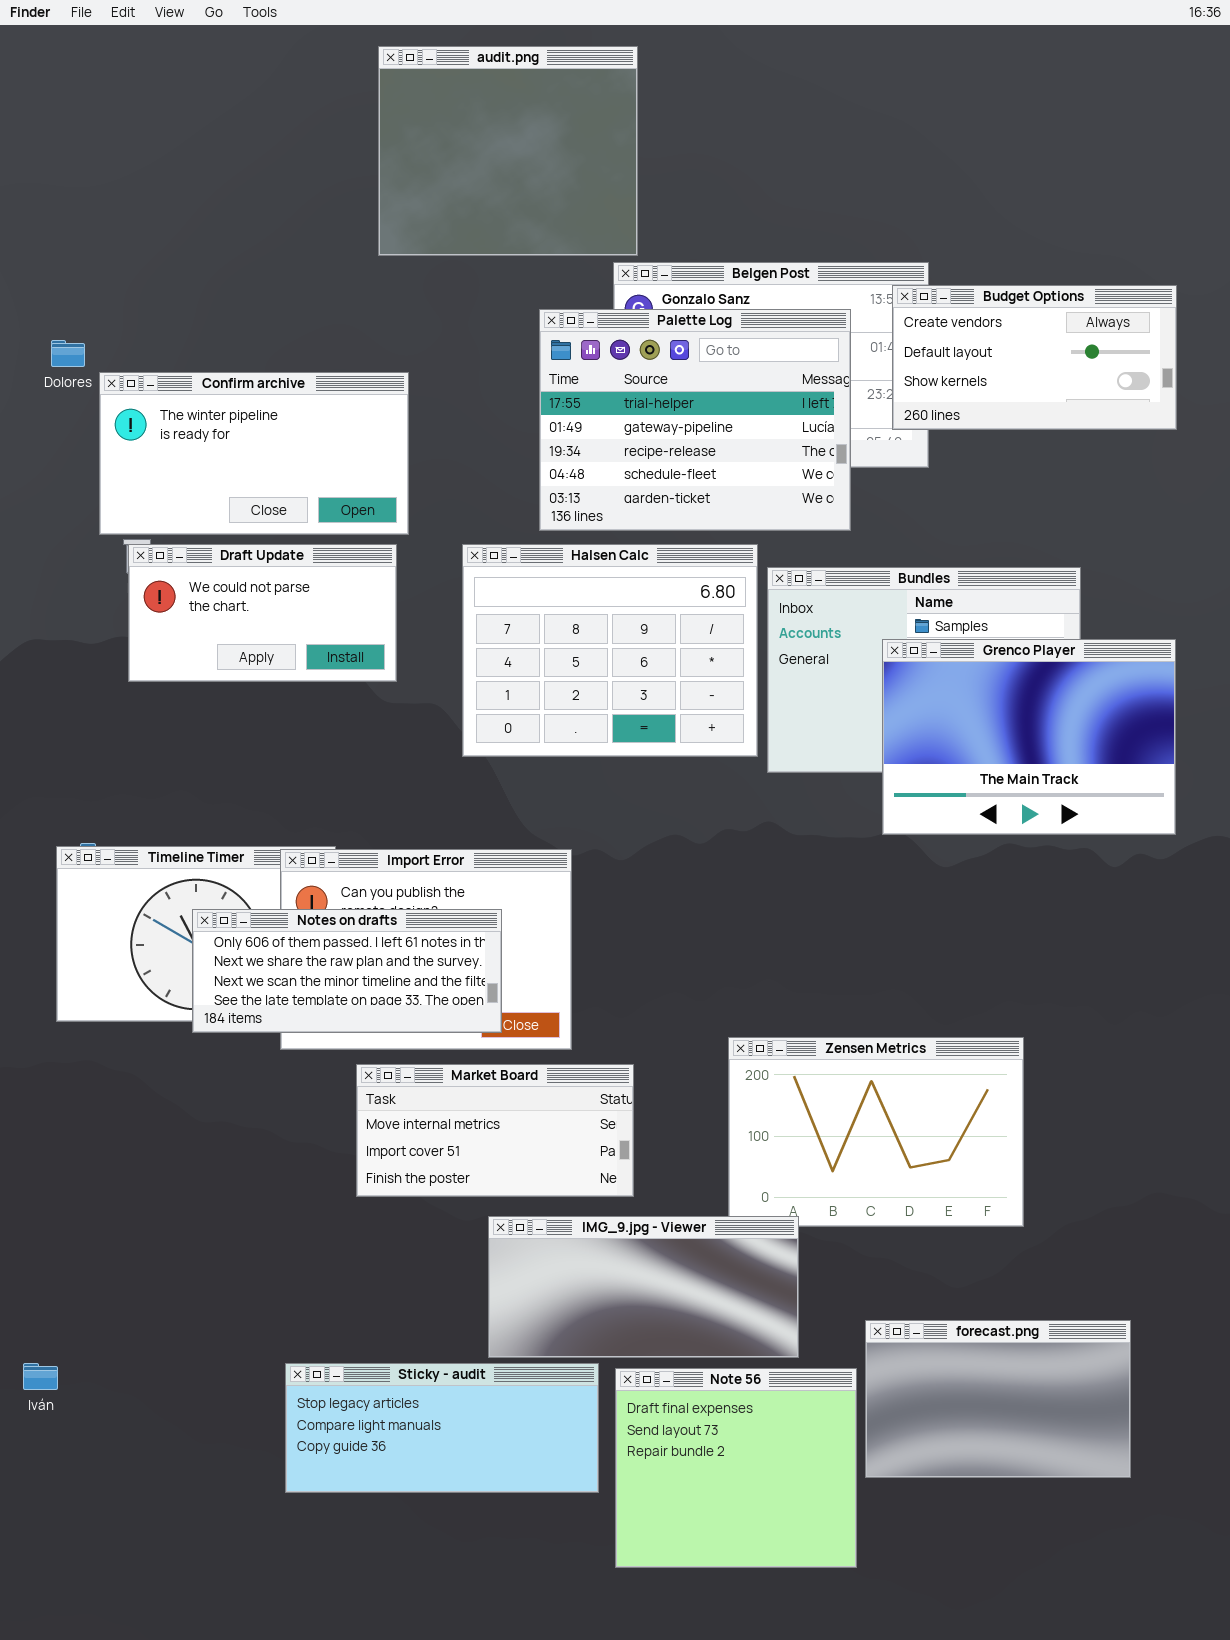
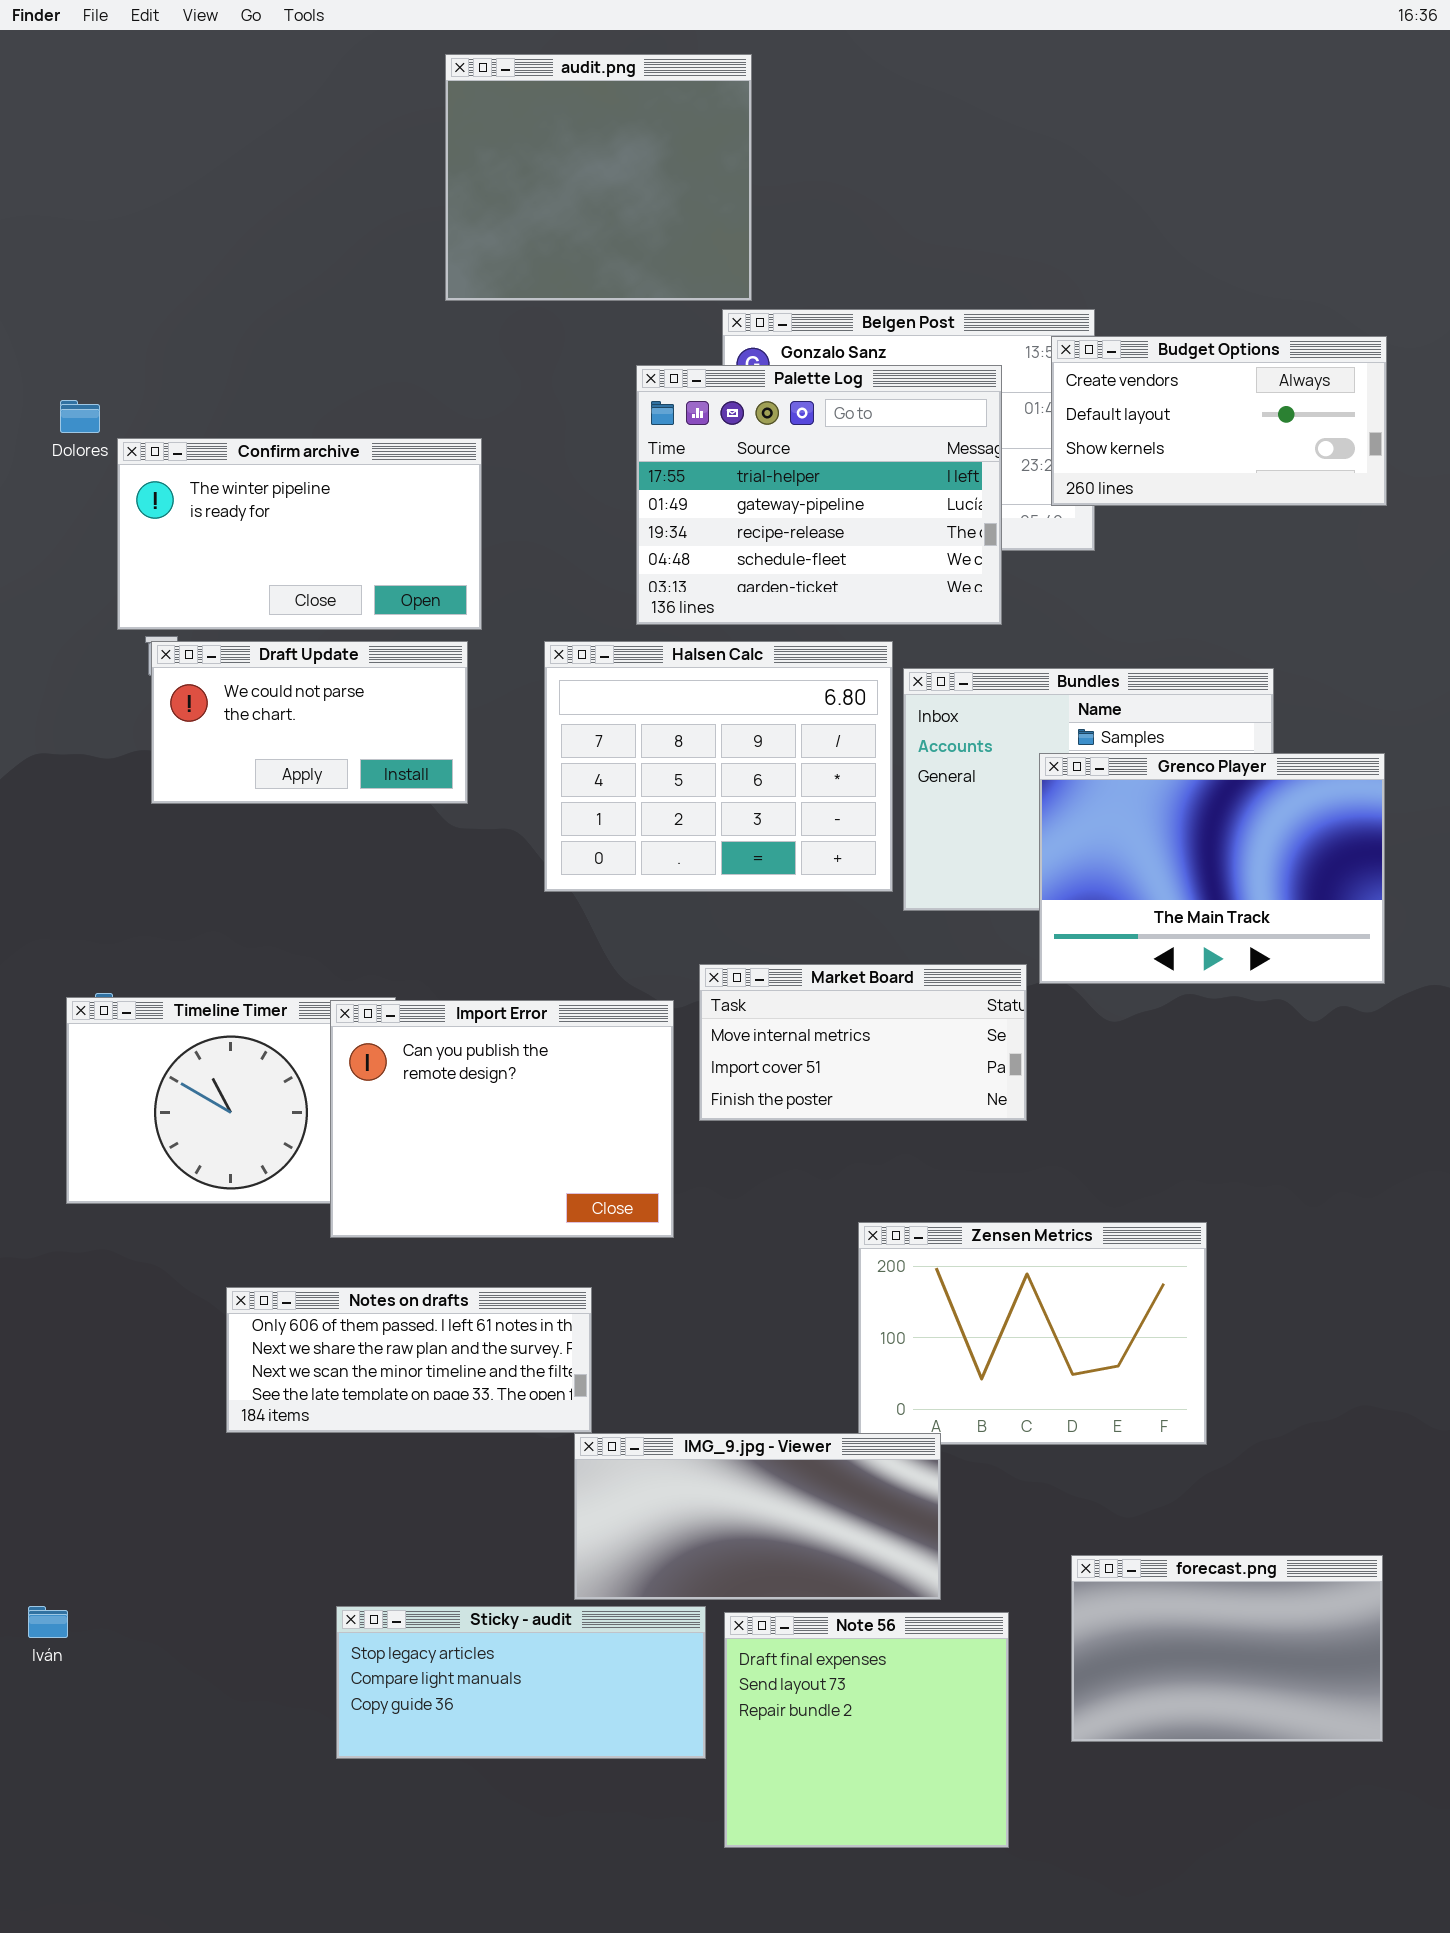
Notes on drafts: [192,909,502,1033] -> [226,1287,592,1433], moved
Market Board: [356,1064,634,1197] -> [699,964,1027,1121], moved
forecast.png: [865,1320,1131,1478] -> [1071,1555,1383,1742], moved

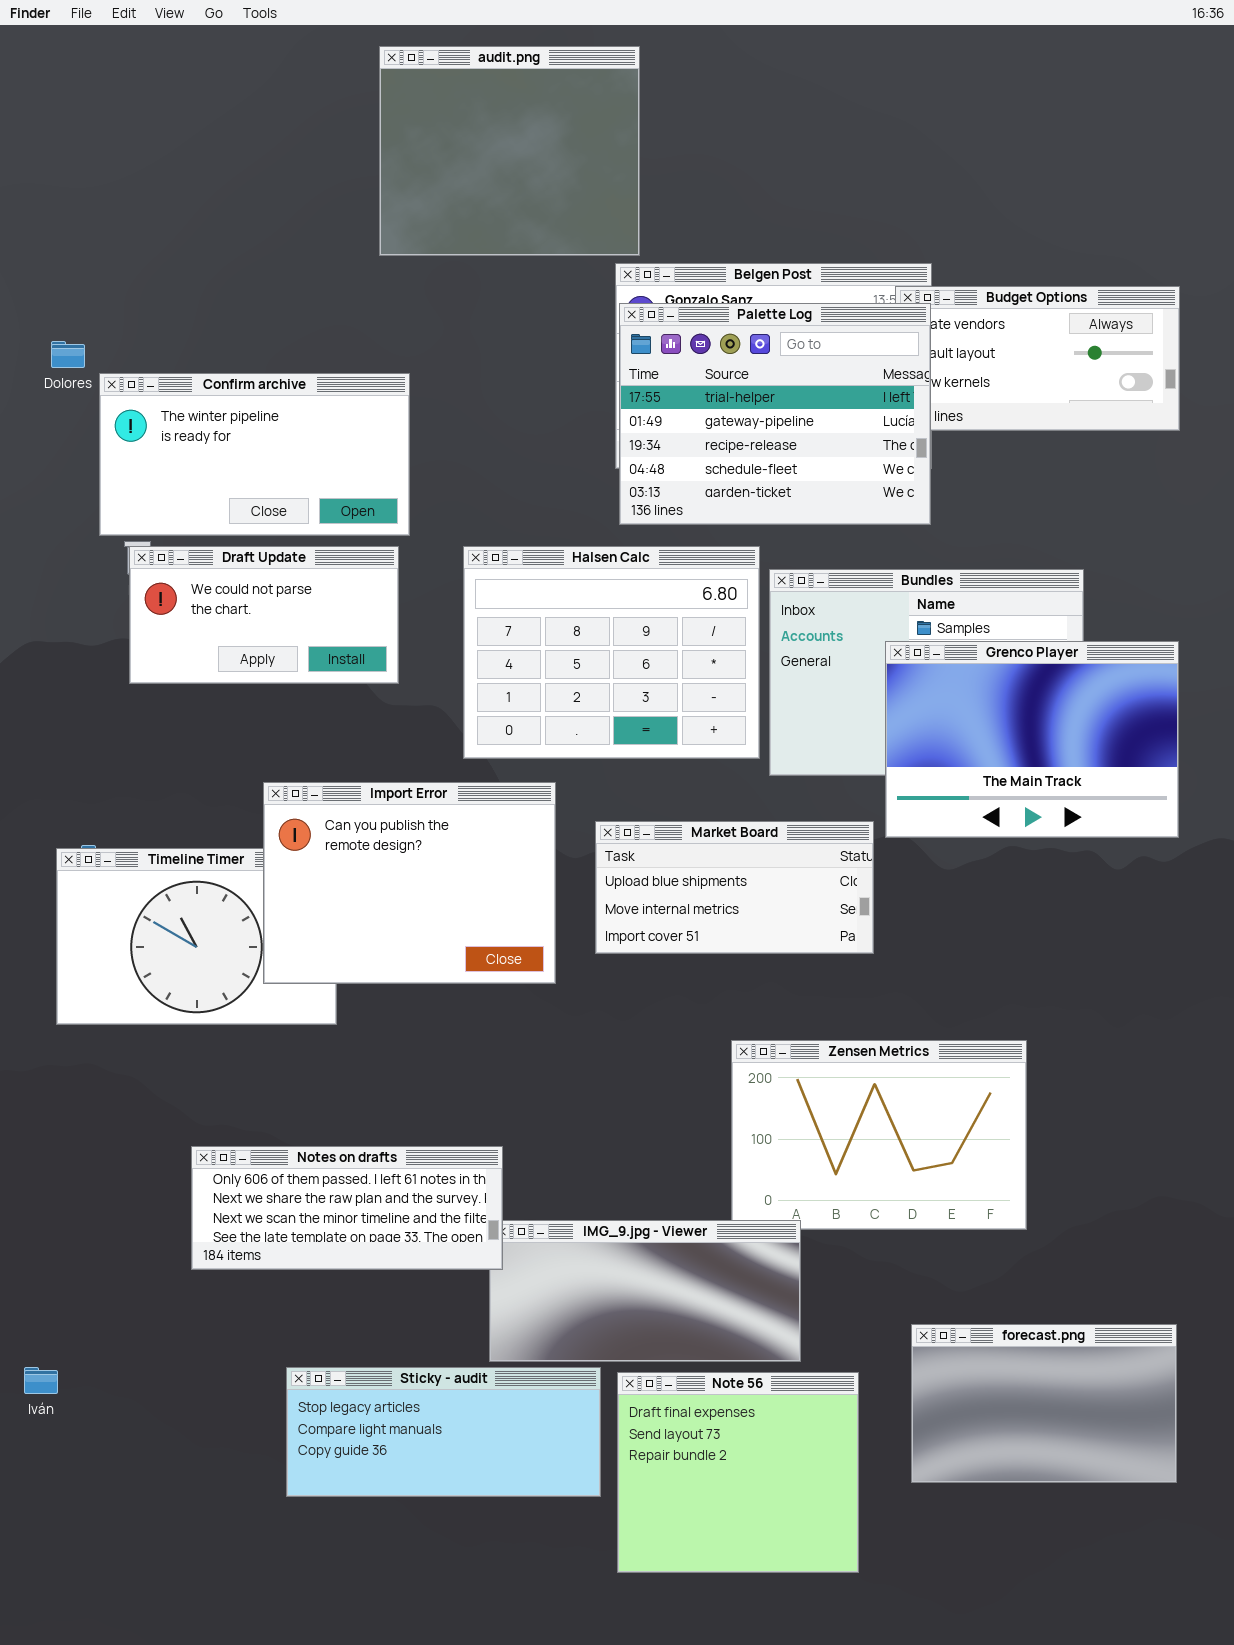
Palette Log: [636,365,1002,625] -> [619,303,931,525], moved
Market Board: [699,964,1027,1121] -> [595,821,874,954], scrolled up 1 row
Import Error: [330,1000,674,1238] -> [263,782,556,984], moved
Notes on drafts: [226,1287,592,1433] -> [191,1146,503,1270], moved

